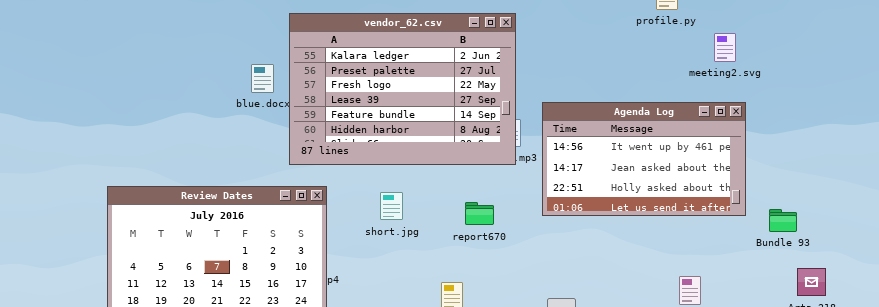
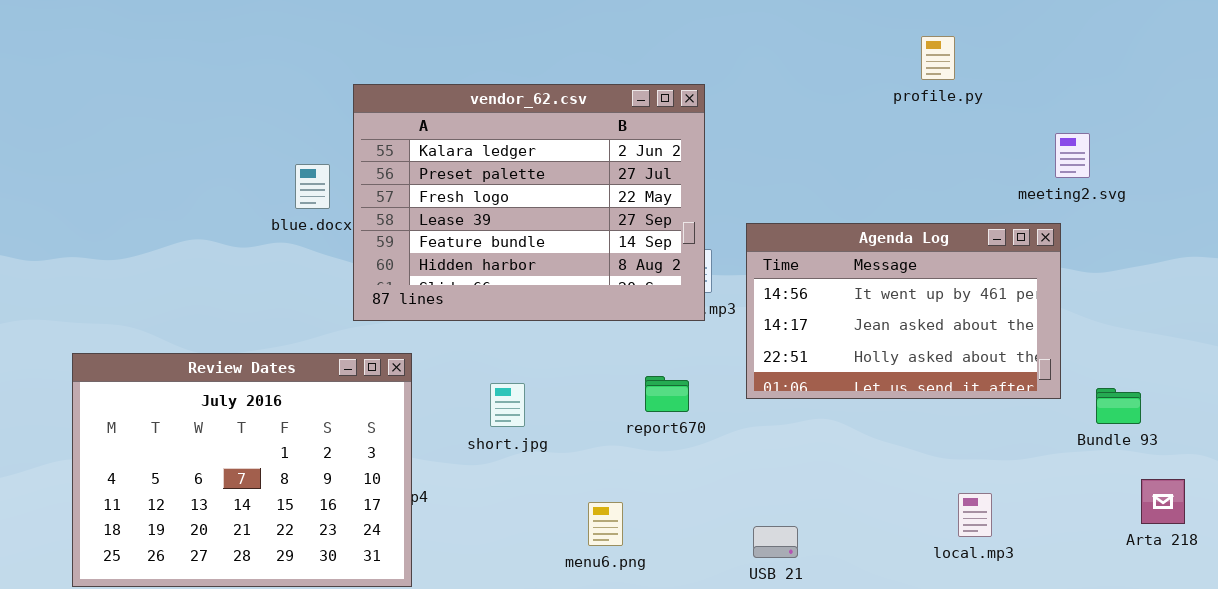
meeting2.svg: [714,33,736,62] -> [1055,133,1090,178], moved
short.jpg: [380,192,403,220] -> [490,383,525,427], moved
report670: [465,202,494,225] -> [645,376,689,412], moved

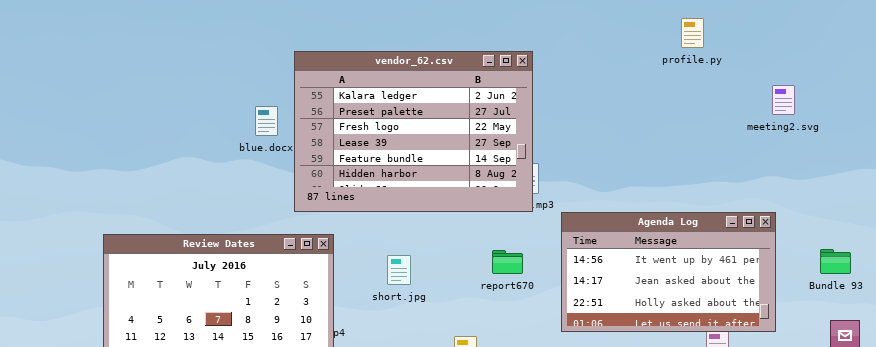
Agenda Log: [746,223,1061,399] -> [561,212,776,332], moved
Bundle 93: [1096,388,1141,424] -> [820,249,851,274], moved

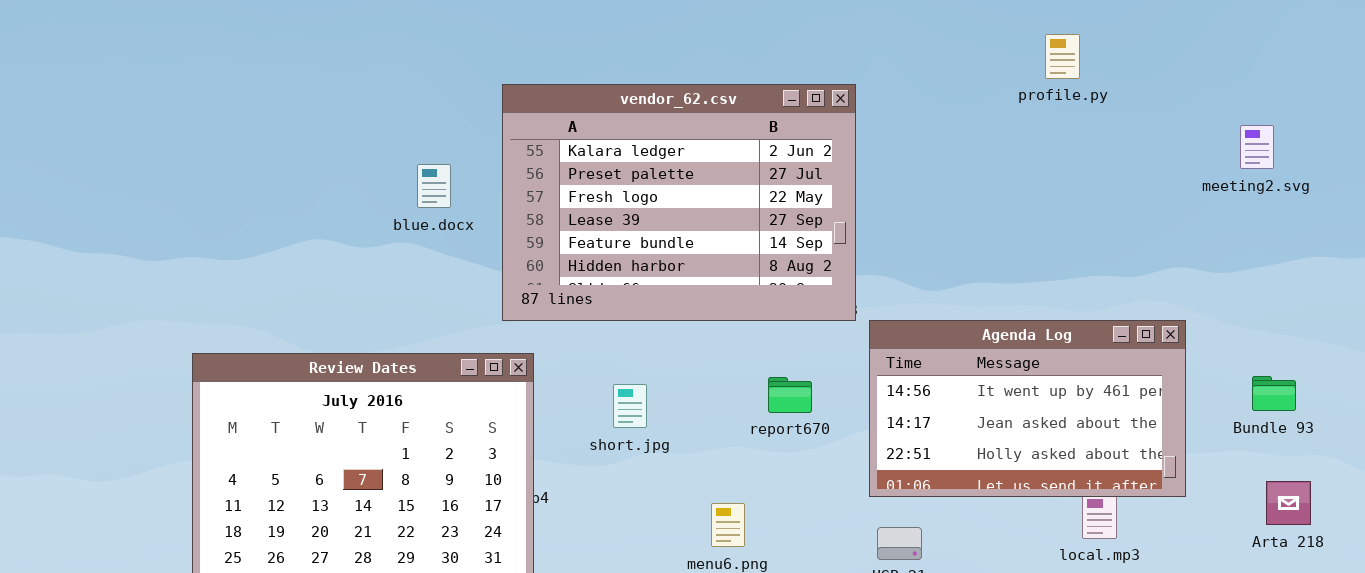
vendor_62.csv: [294,51,533,212] -> [502,84,856,321], moved
meeting2.svg: [772,85,795,115] -> [1240,125,1274,169], moved

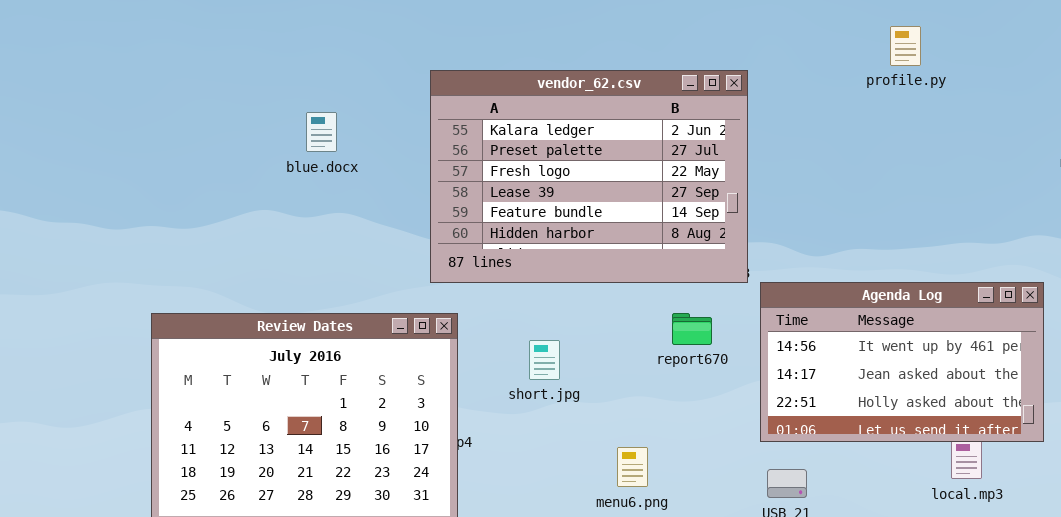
profile.py: [1045,34,1080,79] -> [890,26,921,66], moved
blue.docx: [417,164,451,208] -> [306,112,337,152], moved
report670: [768,377,812,413] -> [672,313,712,345], moved

